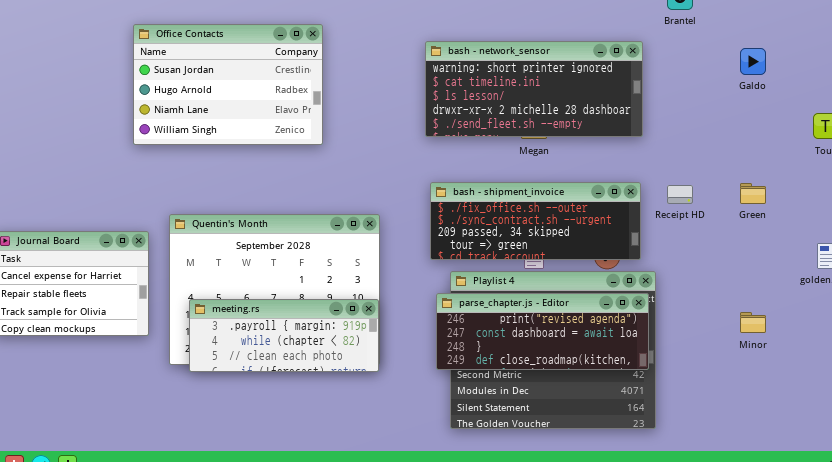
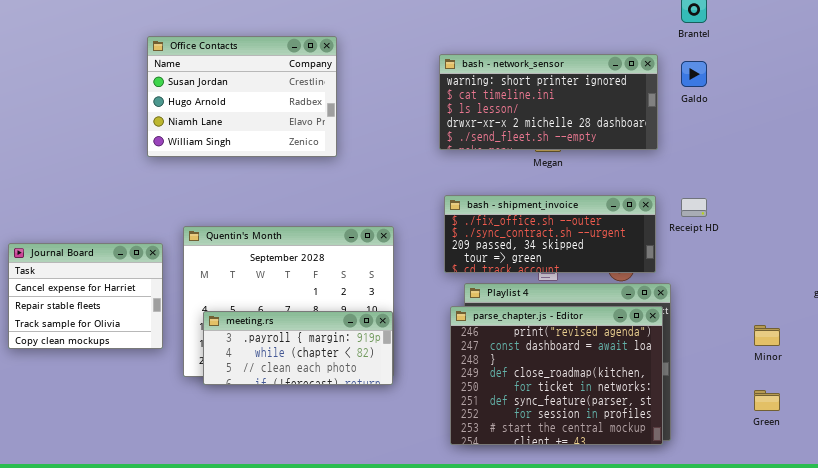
Galdo: [740,48,766,75] -> [681,61,707,87], moved
Green: [740,183,766,204] -> [754,390,780,411], moved
parse_chapter.js - Editor: [436,293,649,370] -> [450,306,663,445], resized

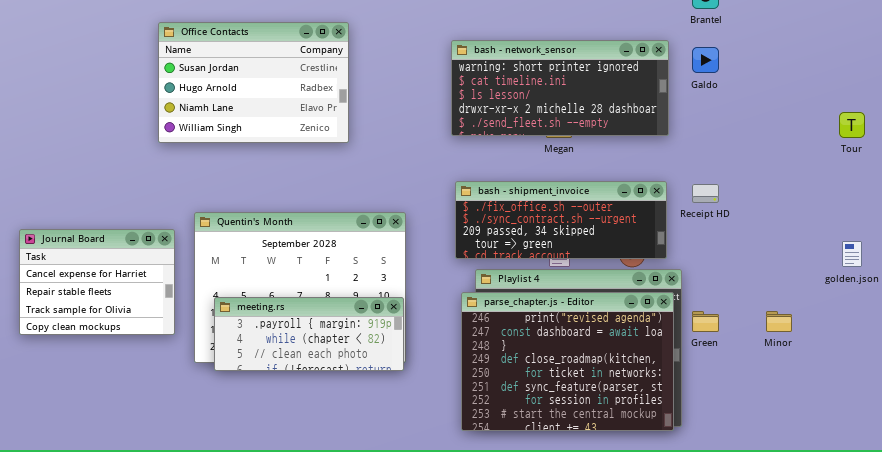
Green: [754,390,780,411] -> [692,311,719,332], moved

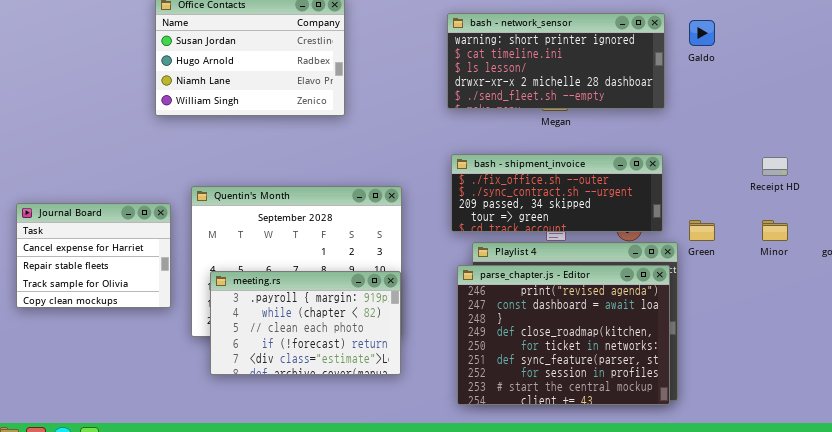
Receipt HD: [692,184,719,203] -> [762,157,788,176], moved
meeting.rs: [214,297,404,371] -> [210,271,401,375], resized
Green: [692,311,719,332] -> [689,220,715,241], moved
Minor: [766,311,792,332] -> [762,220,788,241], moved

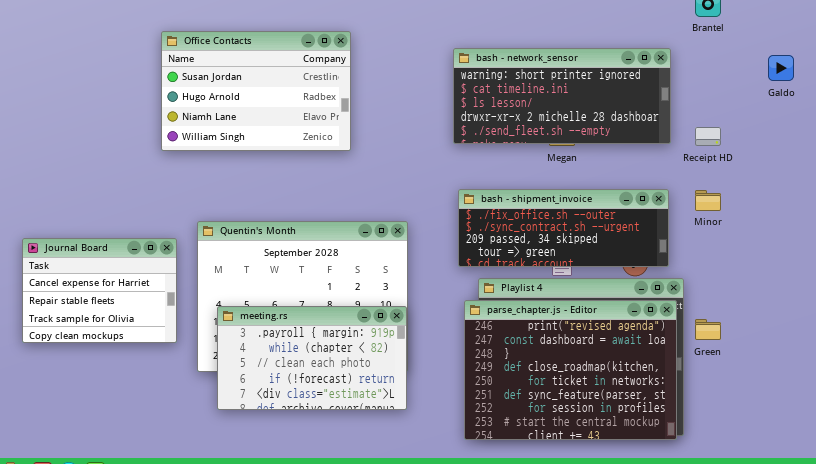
Galdo: [689,20,715,46] -> [768,55,794,81], moved
Receipt HD: [762,157,788,176] -> [695,127,721,146], moved
Green: [689,220,715,241] -> [695,319,721,340], moved
Minor: [762,220,788,241] -> [695,190,721,211], moved

